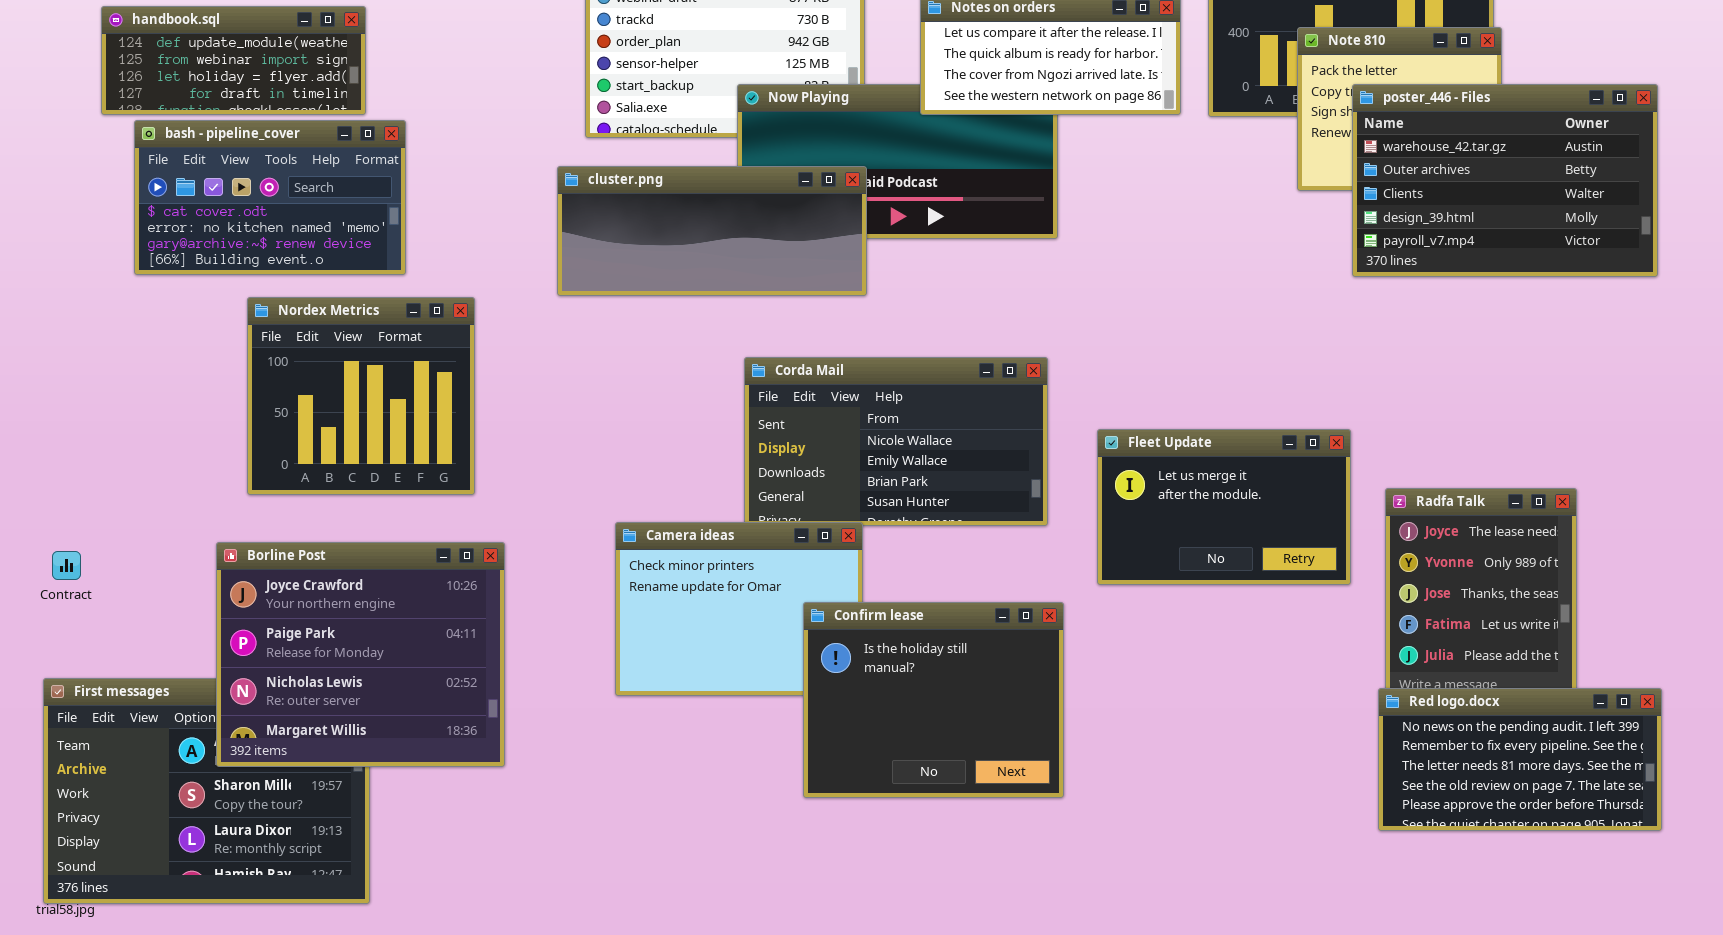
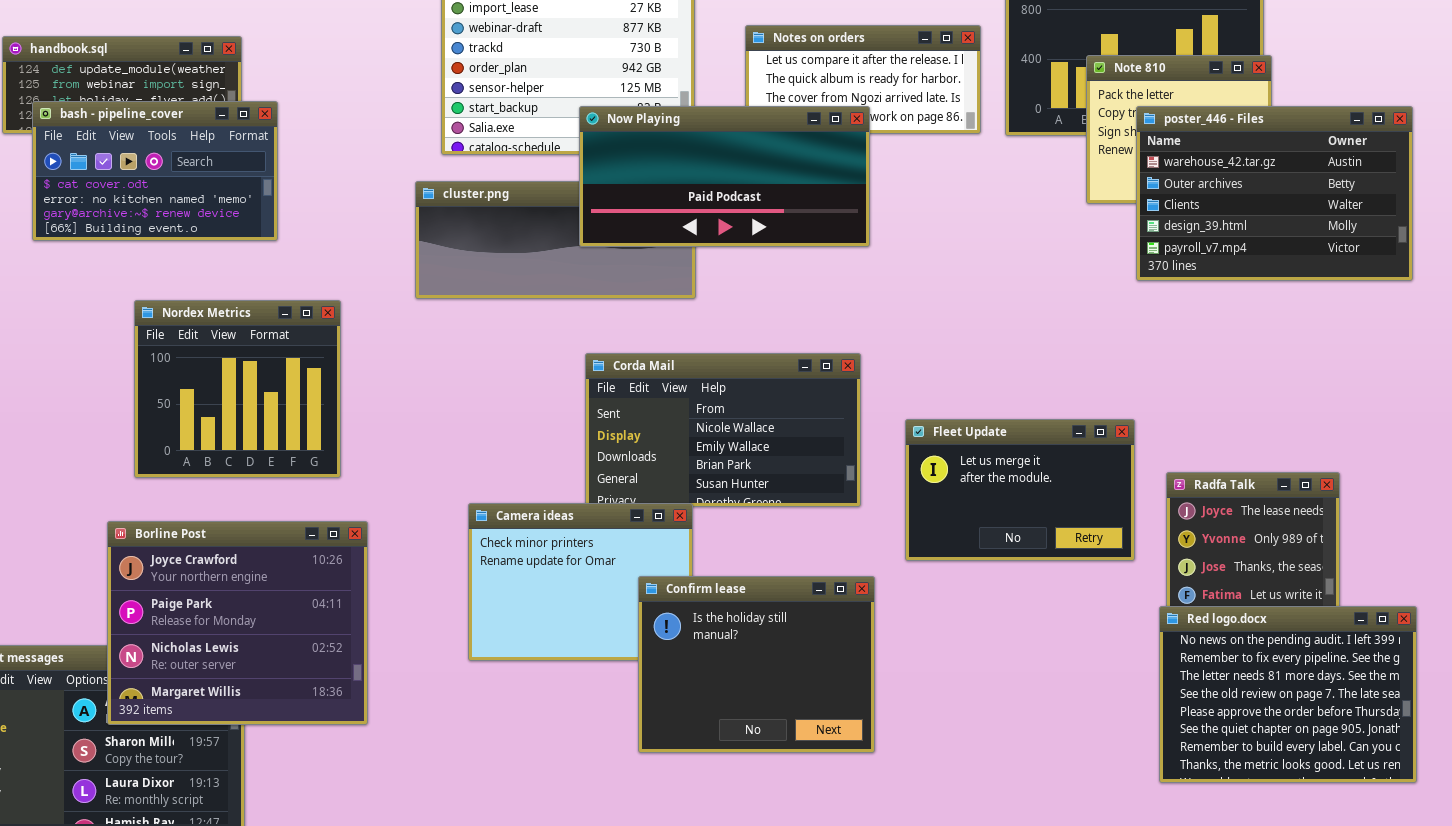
Now Playing: [737,84,1058,239] -> [579,106,870,247], raised
bash - pipeline_cover: [134,120,406,275] -> [32,101,278,241], moved
Red logo.docx: [1378,688,1662,831] -> [1159,606,1417,783], resized

